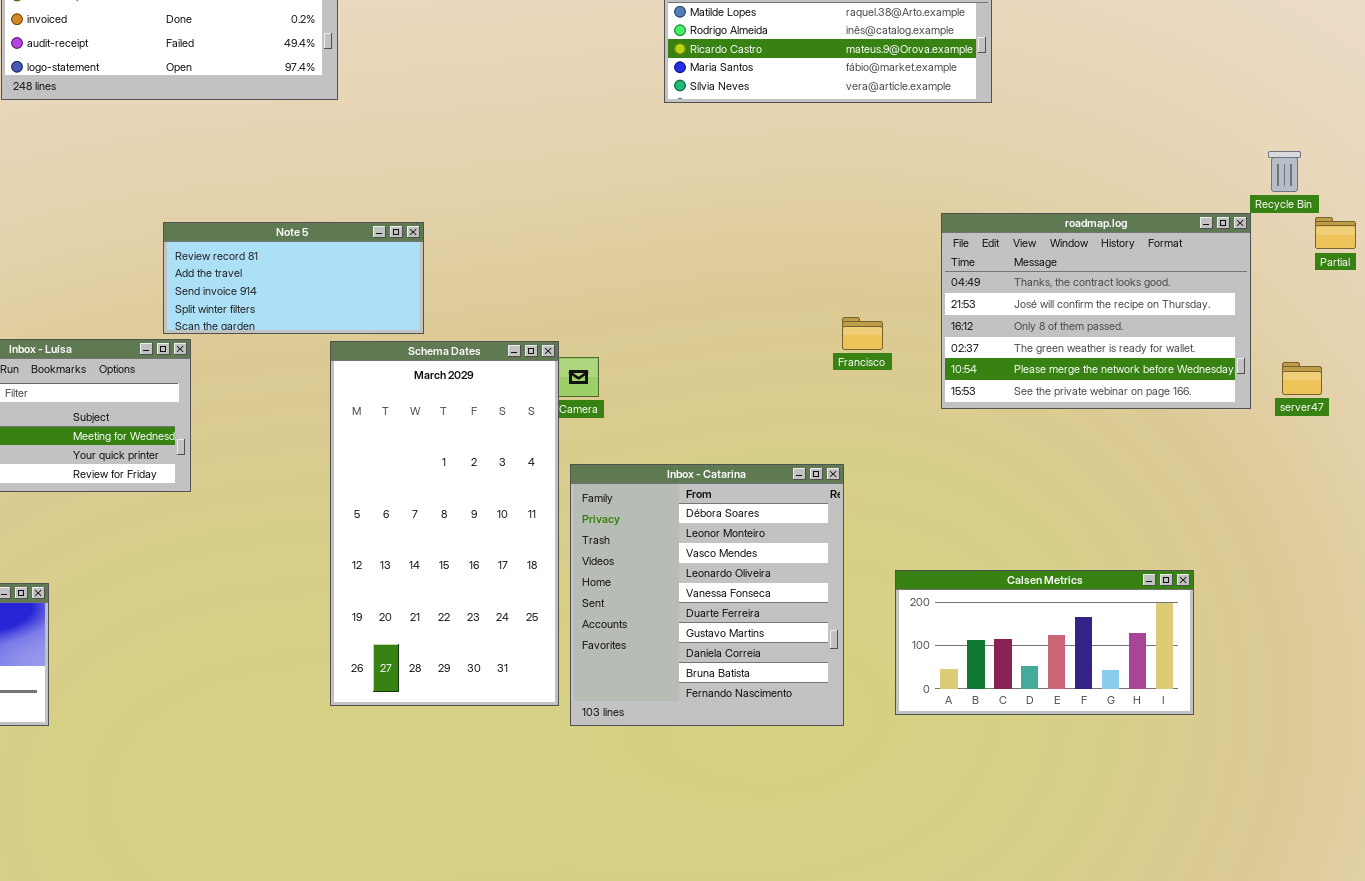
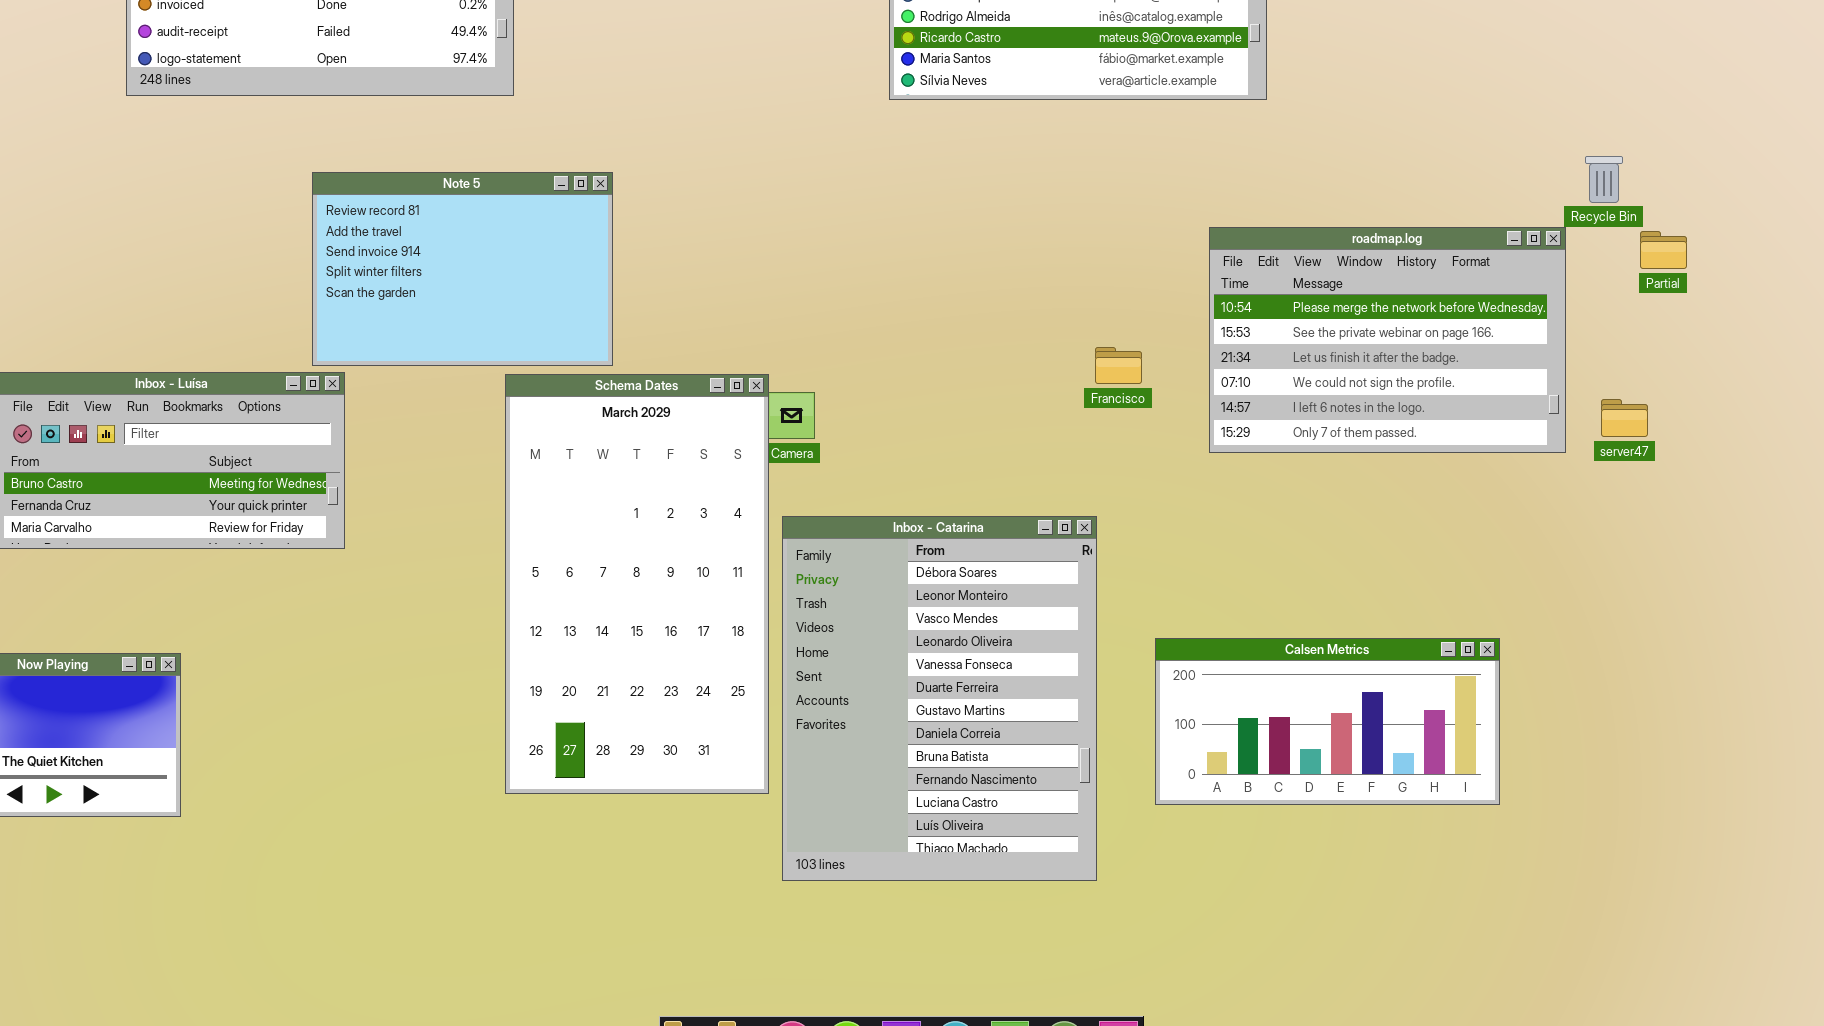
roadmap.log: [941,213,1251,409] -> [1209,227,1566,453], scrolled down 4 rows
Note 5: [163,222,424,334] -> [312,172,613,366], resized
Inbox - Catarina: [570,464,844,726] -> [782,516,1097,881], resized

